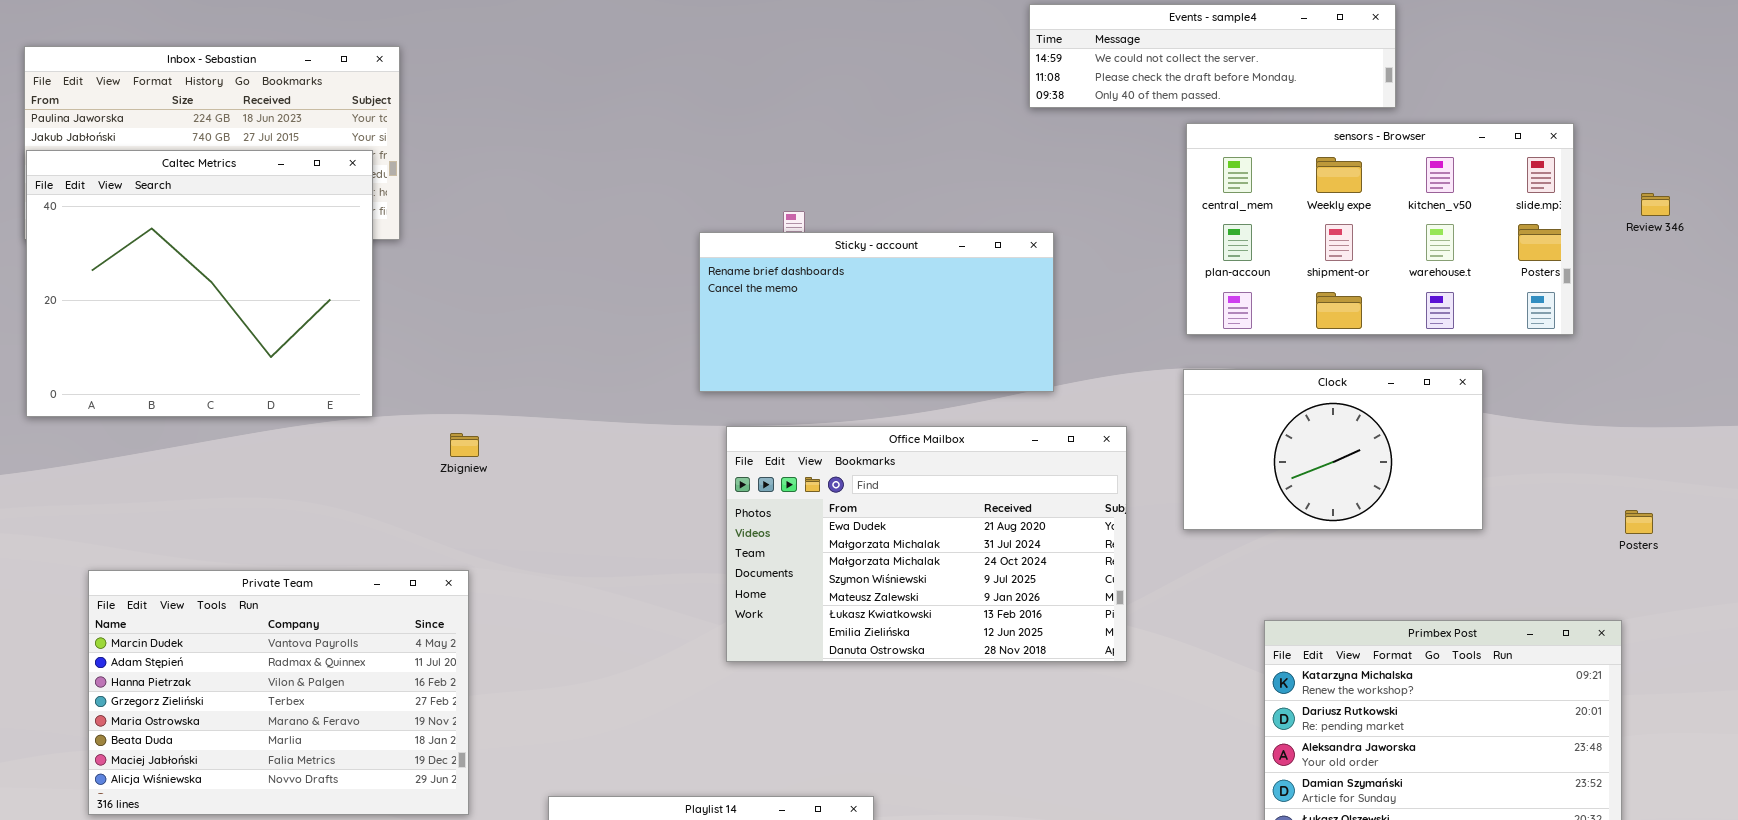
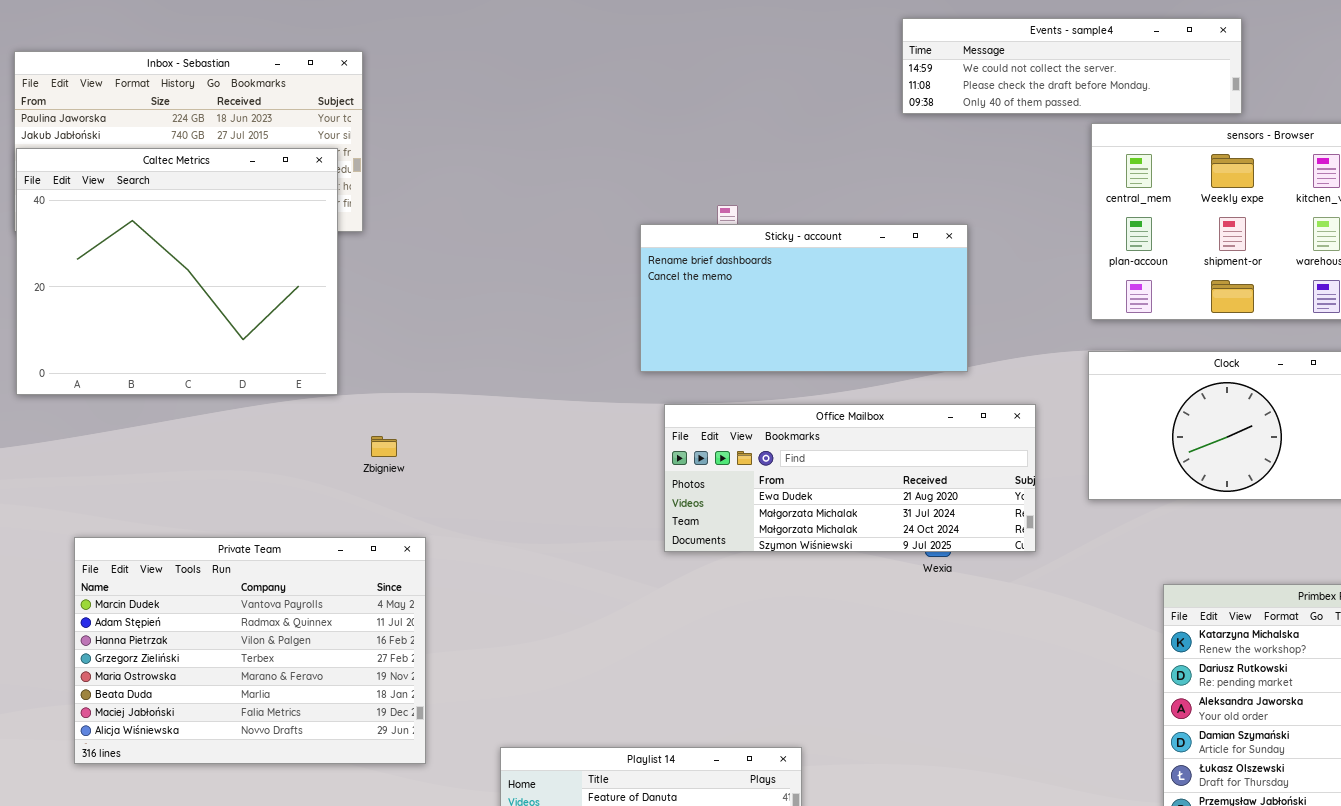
Events - sample4: [1029,4,1396,108] -> [902,18,1242,114], moved
Office Mailbox: [726,426,1127,662] -> [664,404,1036,552], resized
Zbigniew: [450,433,479,457] -> [371,436,397,457], moved

